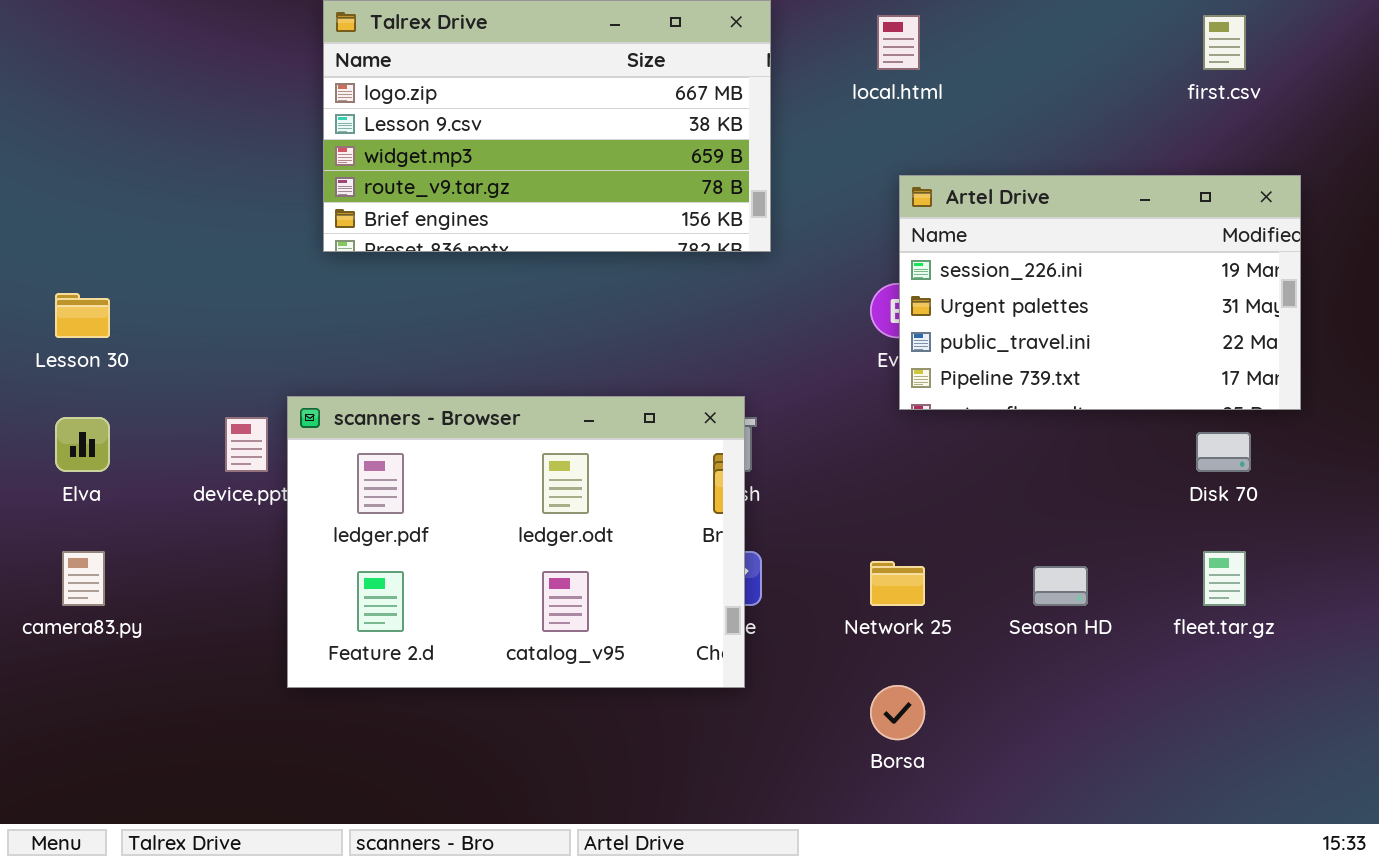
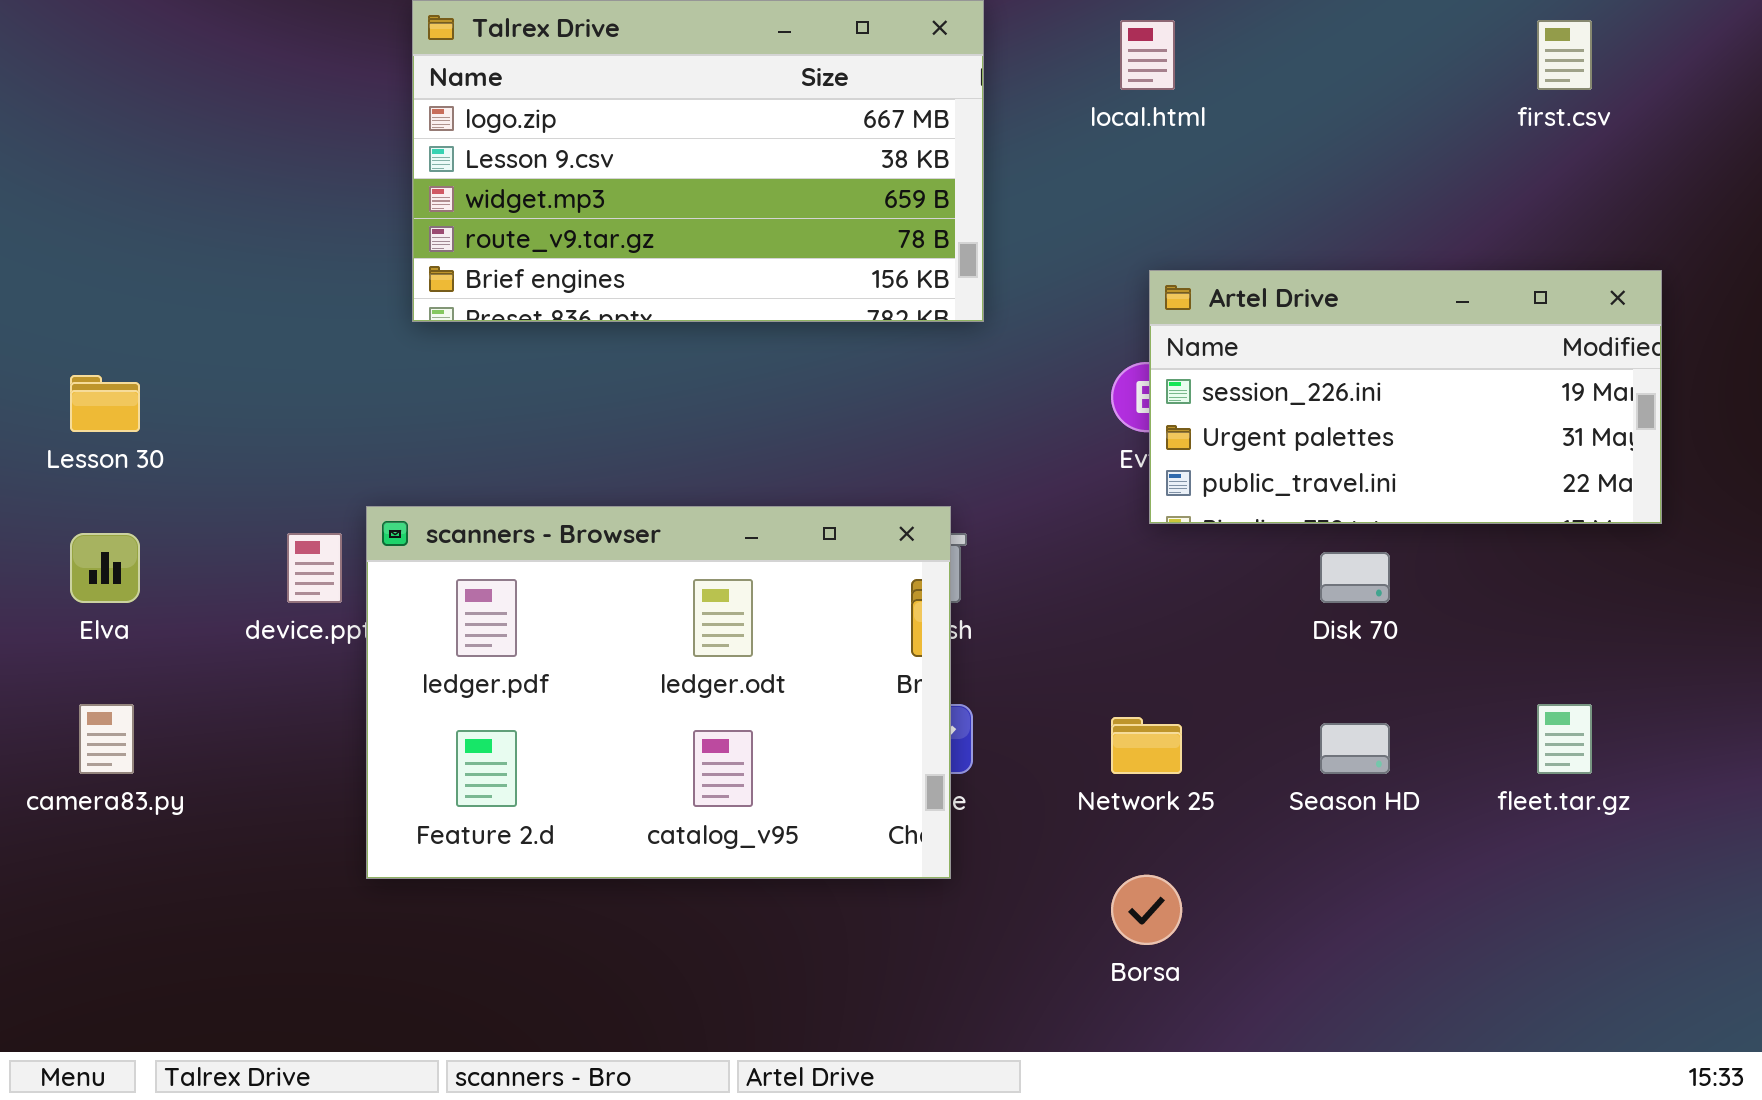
Artel Drive: [899,175,1301,410] -> [1149,270,1662,524], resized
Disk 70: [1196,432,1251,472] -> [1320,552,1390,603], moved

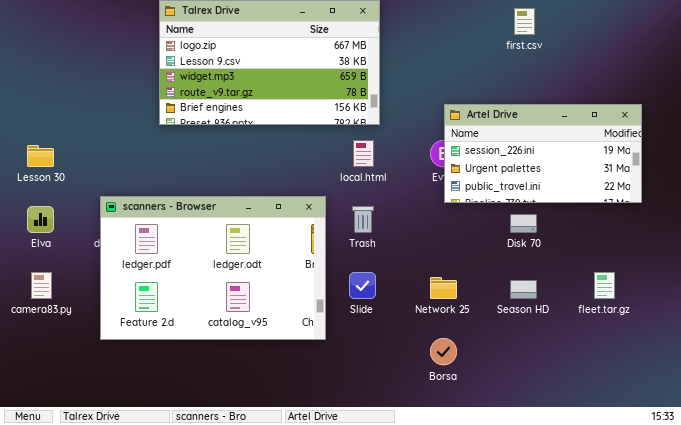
local.html: [1120,20,1175,90] -> [353,140,374,167], moved
first.csv: [1537,20,1592,90] -> [514,8,535,35], moved
scanners - Browser: [366,506,951,879] -> [100,196,326,340], moved

